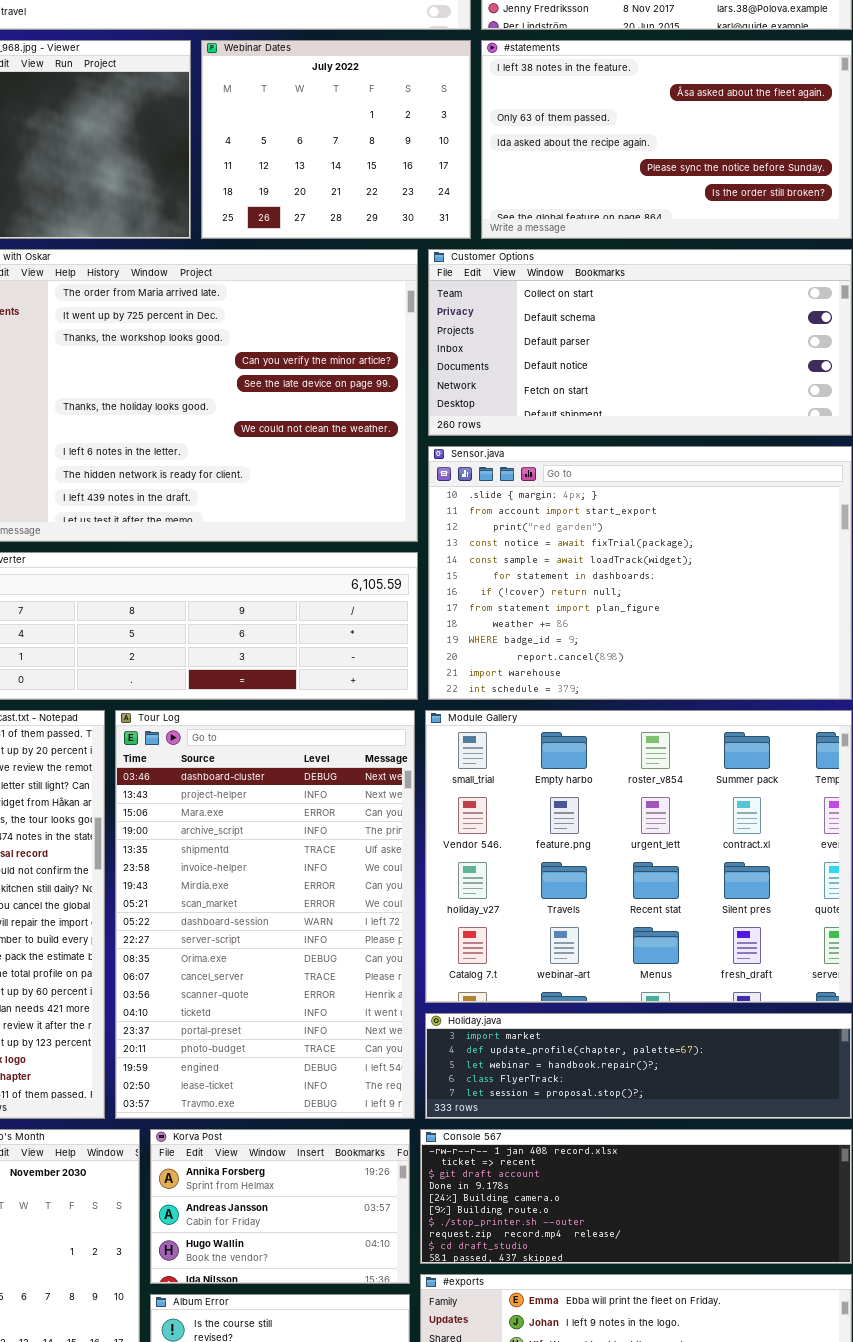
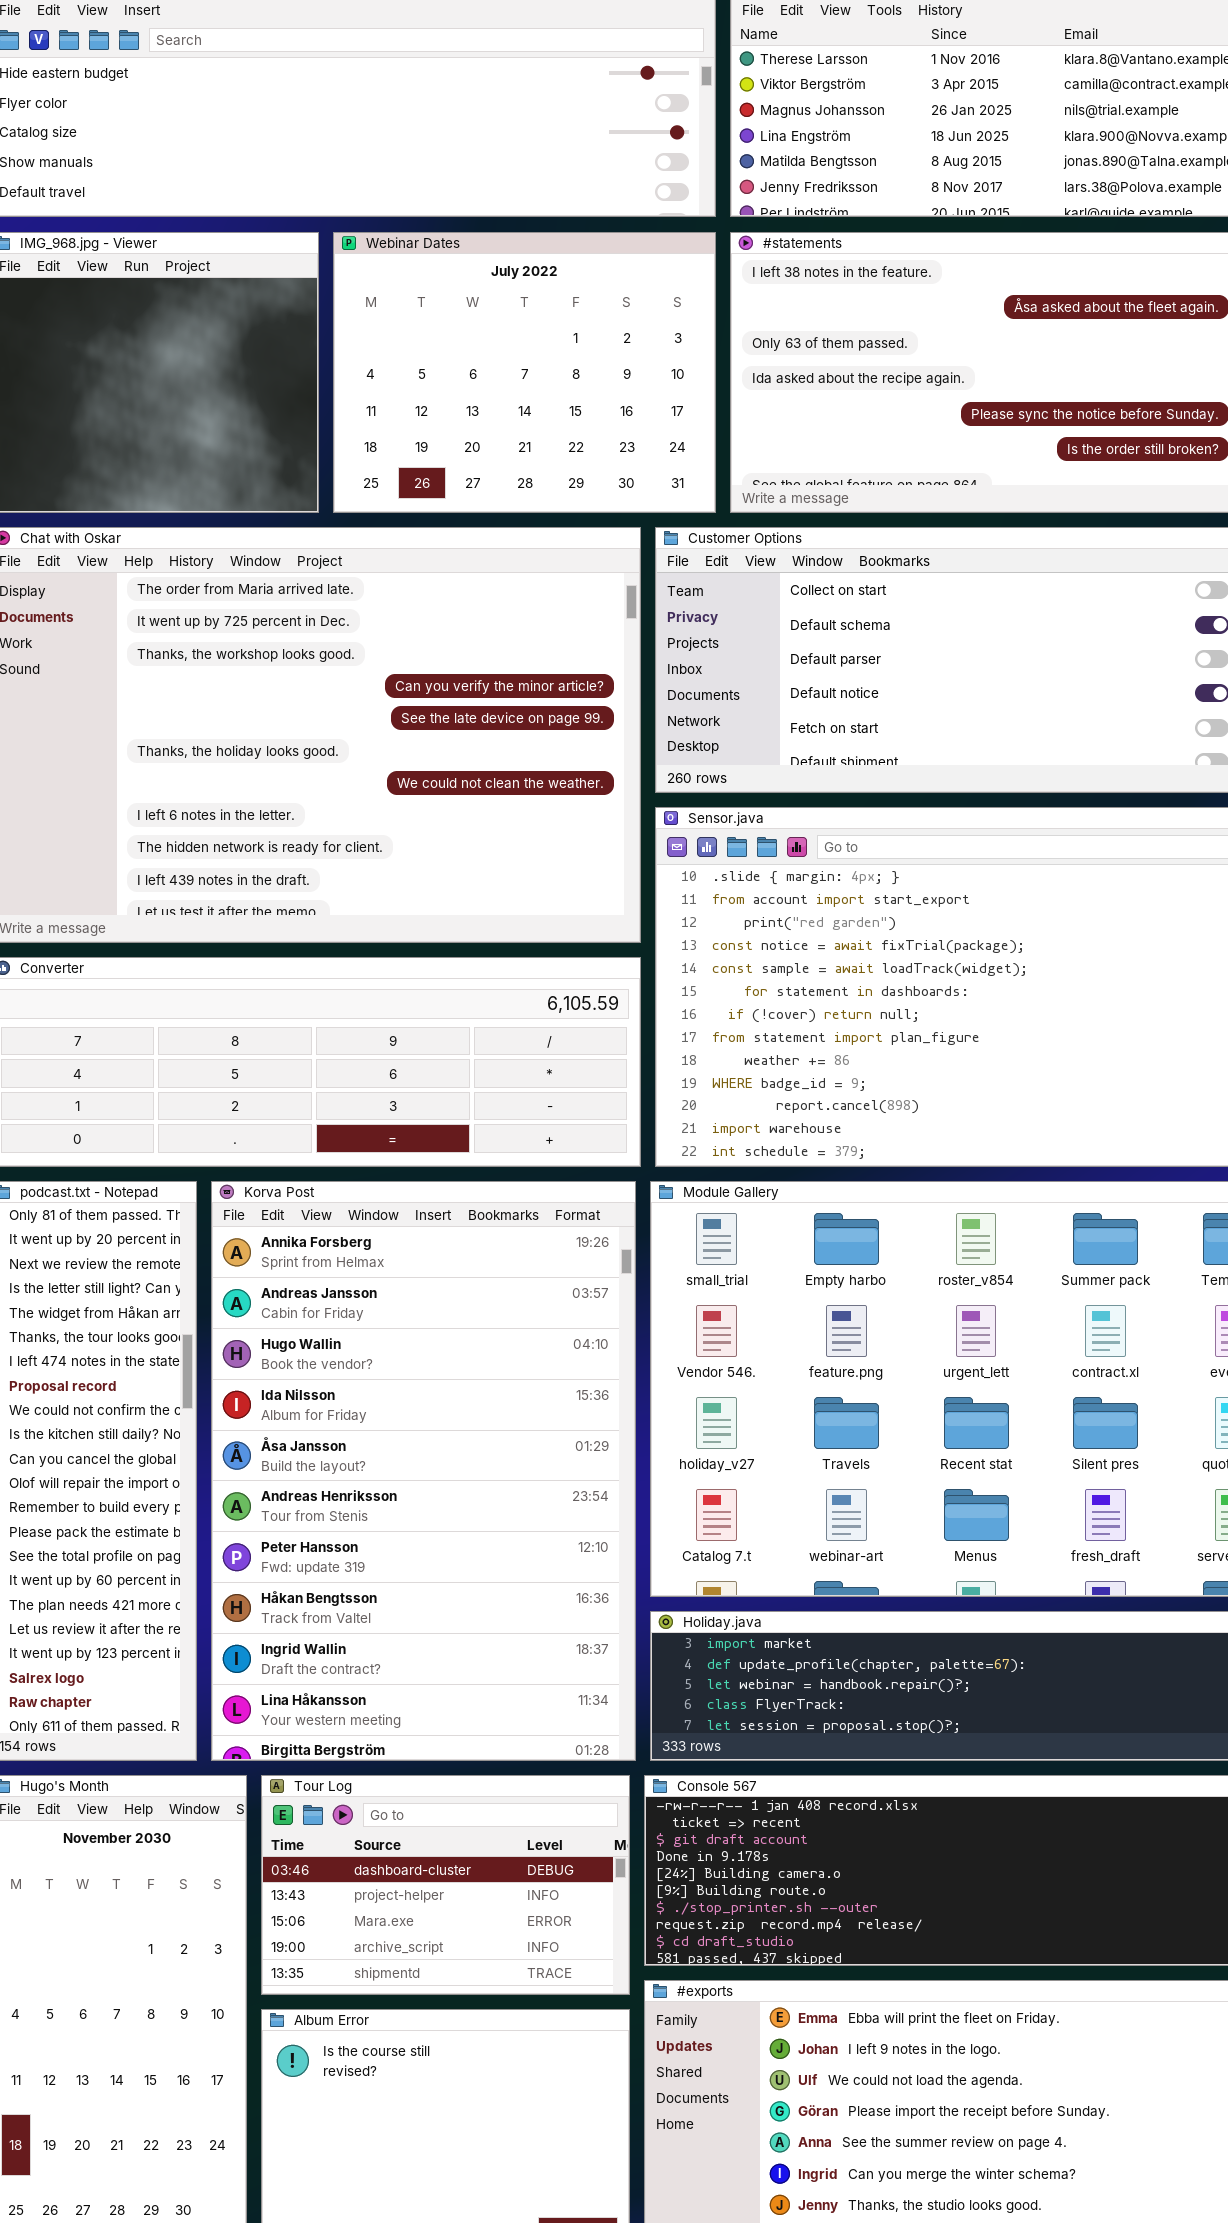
Tour Log: [115,710,415,1119] -> [261,1775,630,1995], moved, resized
Korva Post: [150,1129,410,1284] -> [211,1181,636,1761], moved, resized

